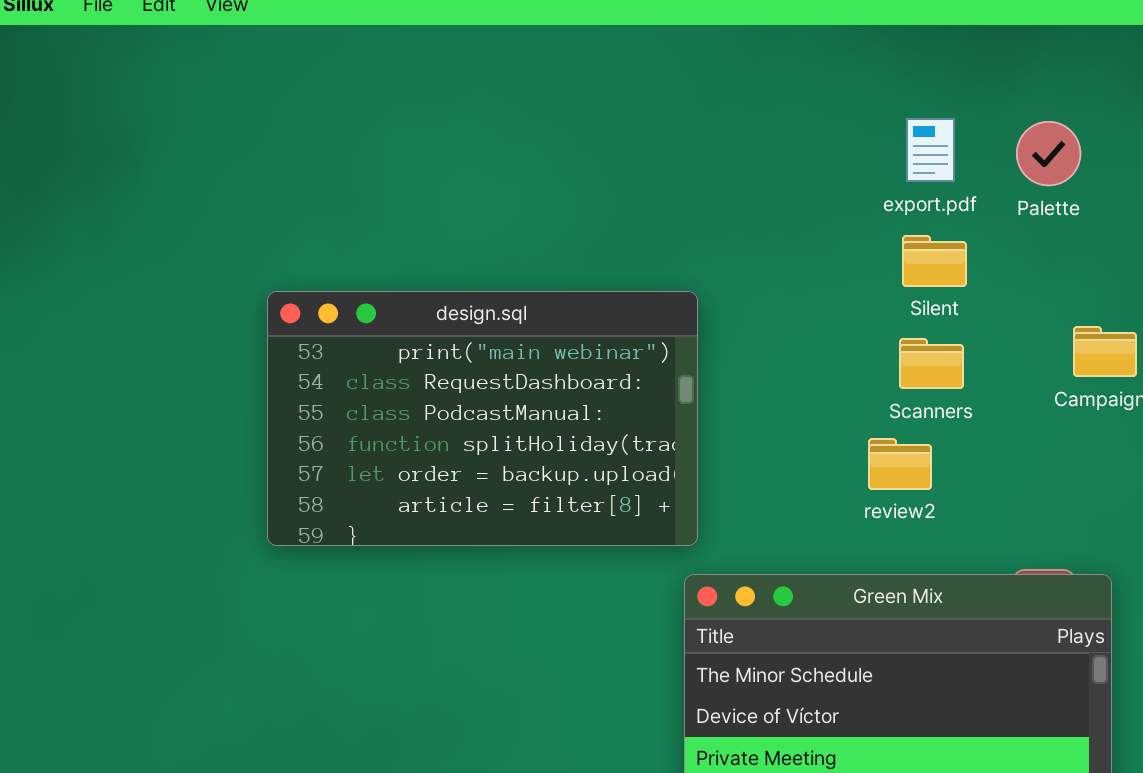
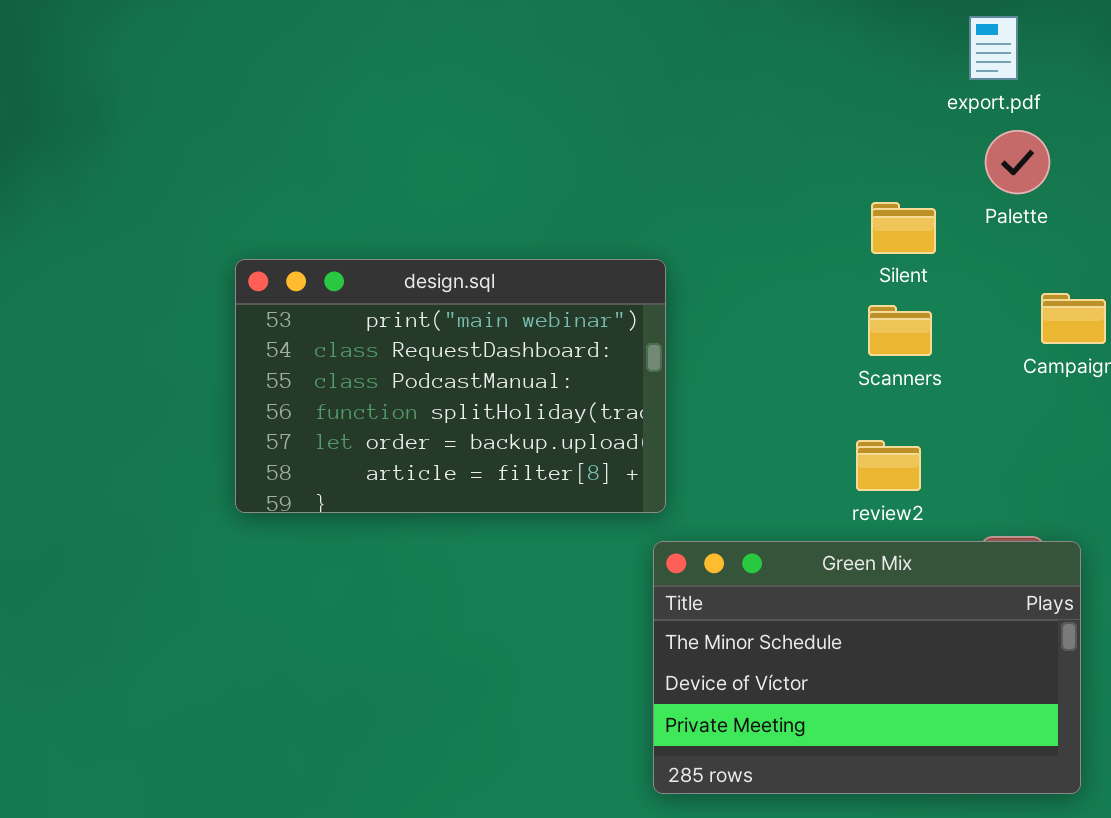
export.pdf: [906,118,955,182] -> [969,16,1018,80], moved
Palette: [1016,121,1081,186] -> [985,130,1050,194], moved
review2: [868,438,932,490] -> [856,440,921,491], moved

